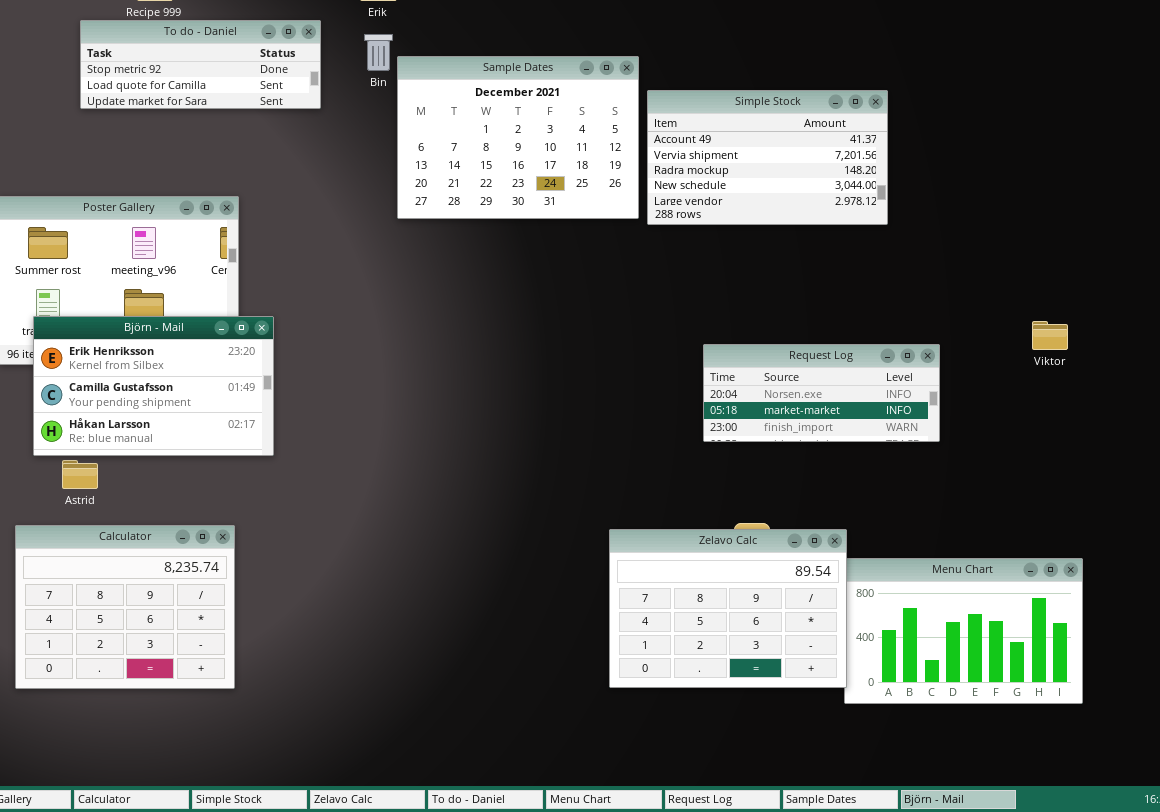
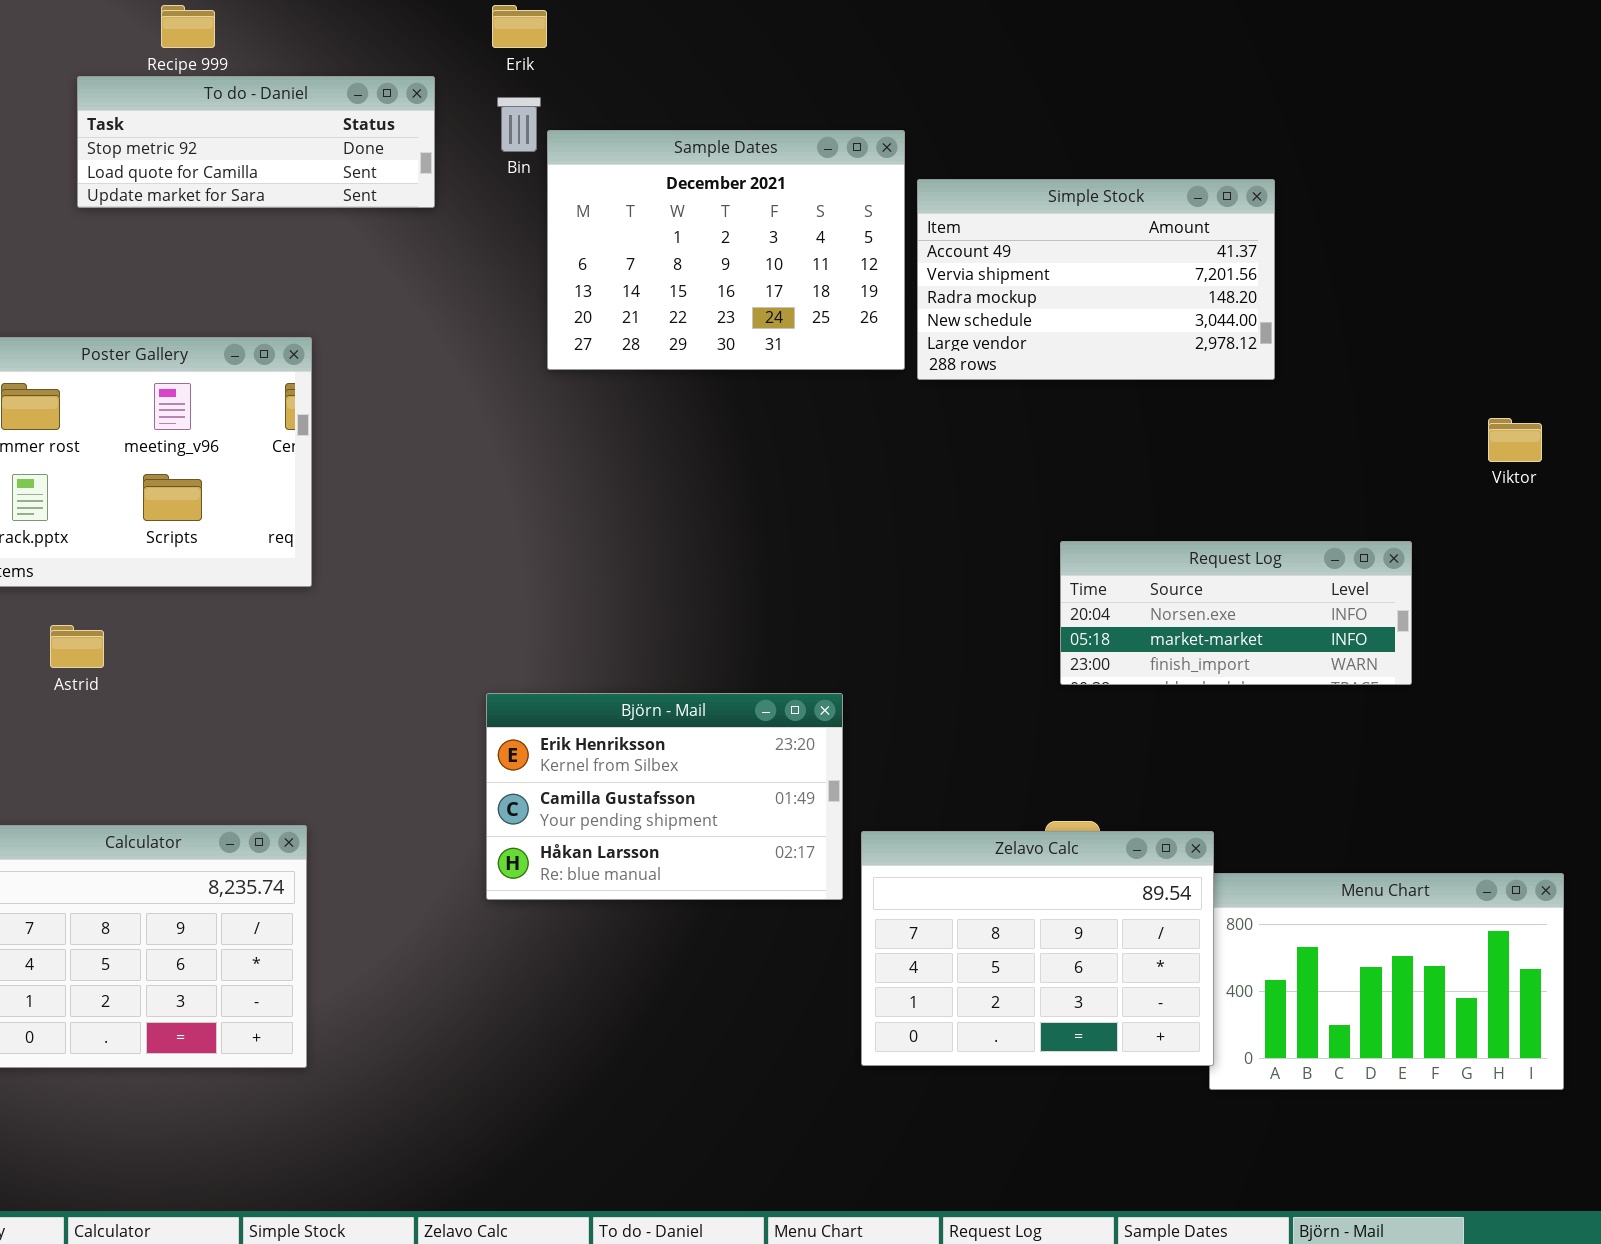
Björn - Mail: [33,316,274,456] -> [486,693,843,900], moved
Viktor: [1032,321,1068,350] -> [1488,418,1542,462], moved
Request Log: [703,344,940,442] -> [1060,541,1412,685], moved
Astrid: [62,460,98,489] -> [50,625,104,668], moved

